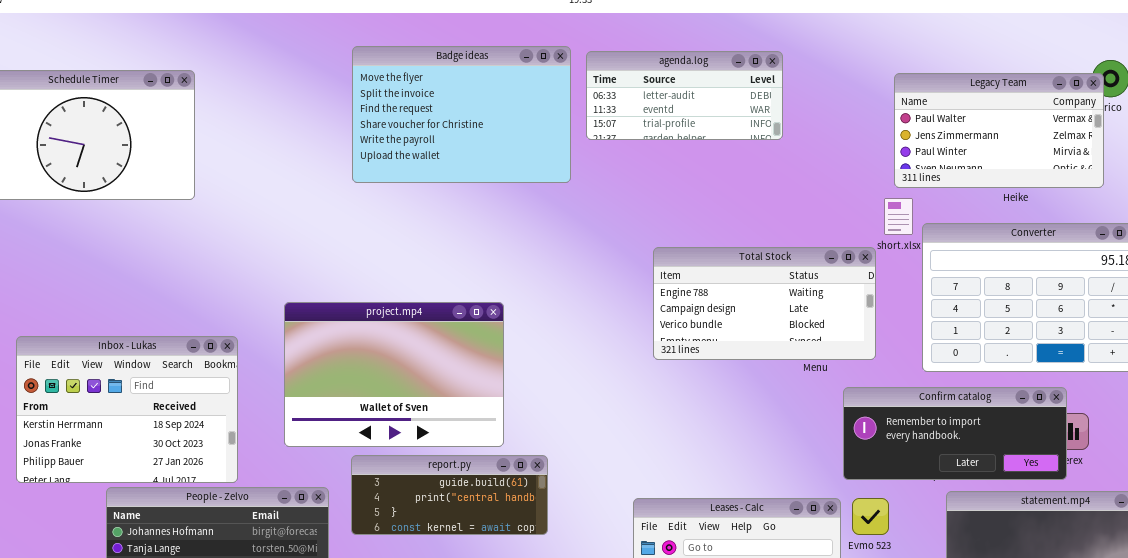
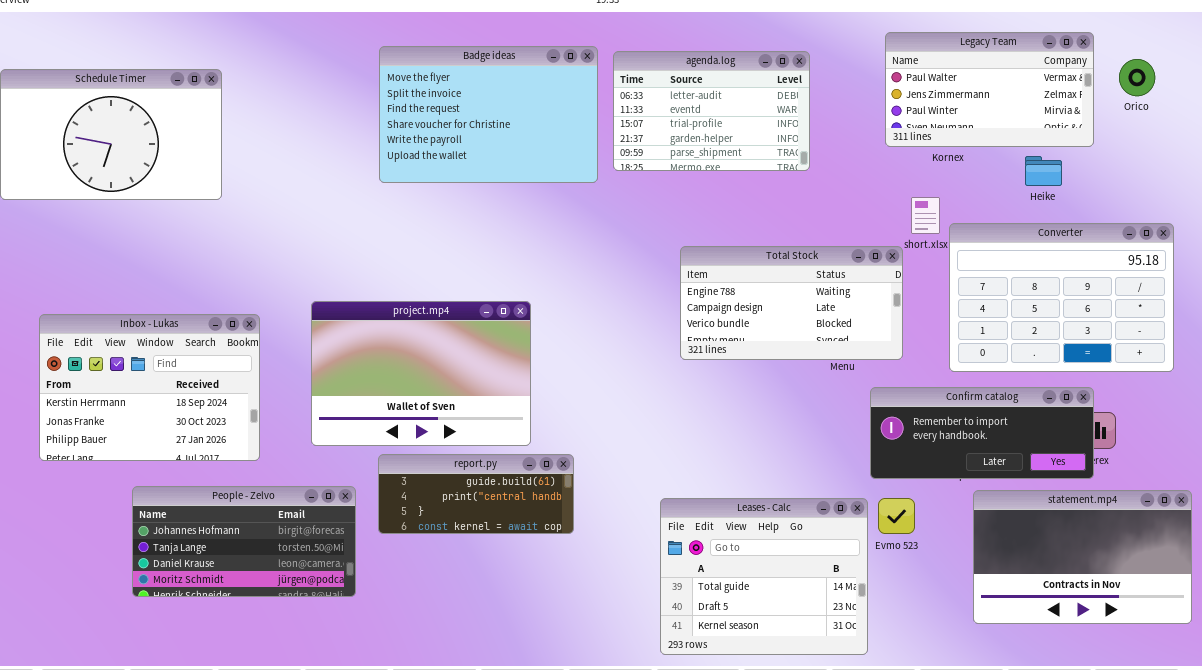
agenda.log: [586,51,783,140] -> [613,51,810,171], resized
Legacy Team: [894,73,1104,188] -> [885,32,1094,147], moved
Inbox - Lukas: [16,336,238,483] -> [39,314,260,461], moved

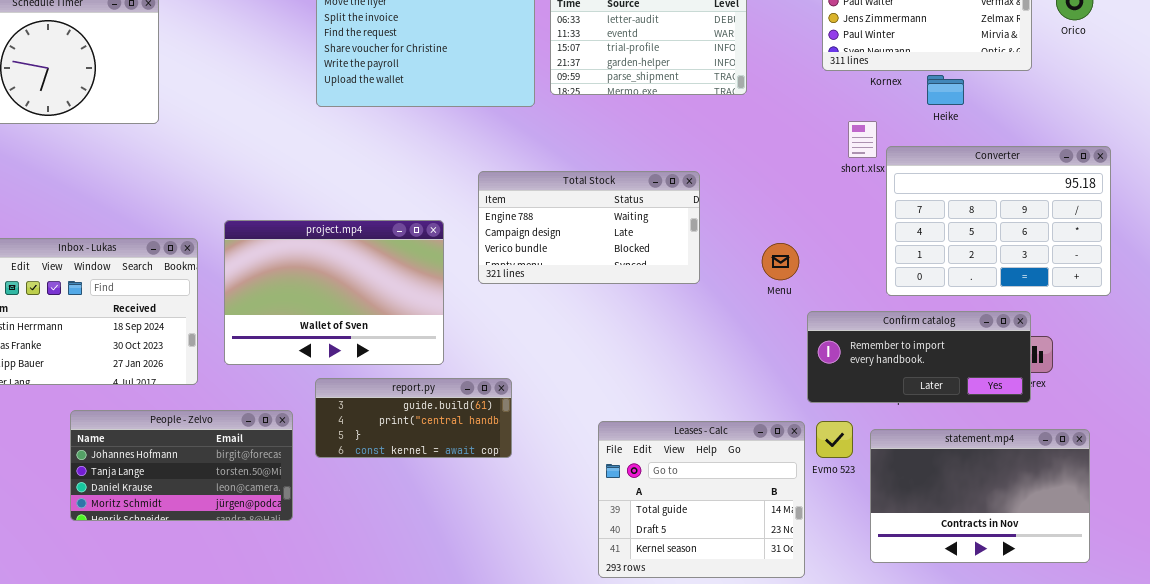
Heike: [1025,156,1062,186] -> [927,75,964,105], moved
Total Stock: [680,246,903,360] -> [478,171,700,284], moved
project.mp4: [311,301,531,446] -> [224,220,444,365], moved
statement.mp4: [973,490,1192,624] -> [870,429,1090,563], moved

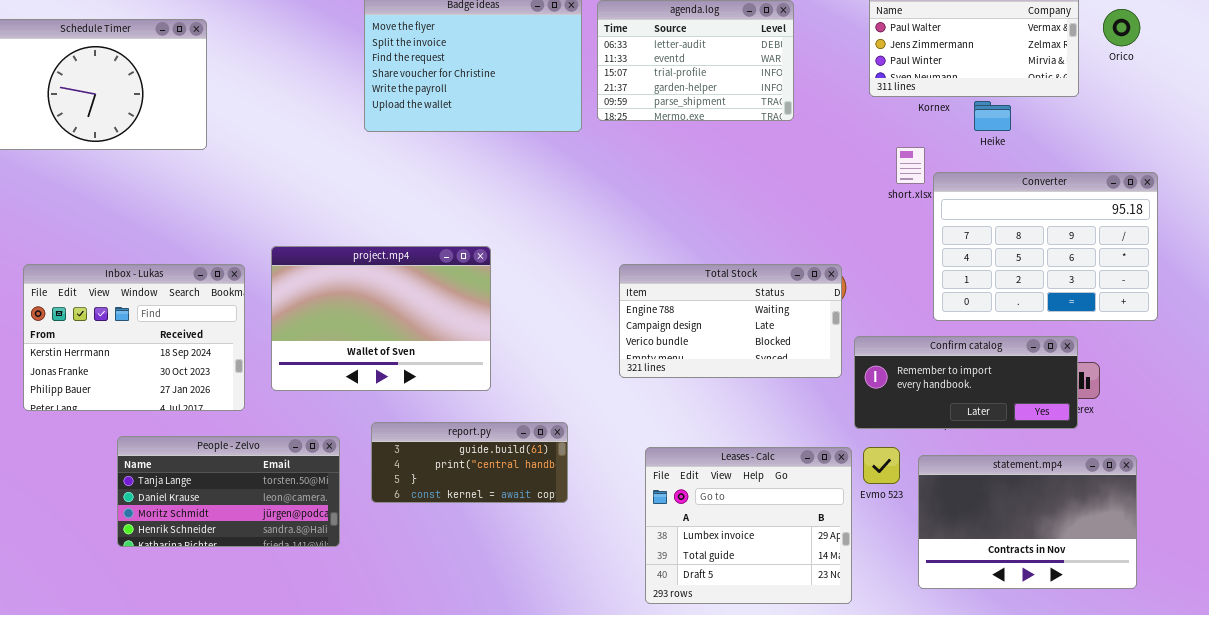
Total Stock: [478,171,700,284] -> [619,264,842,378], moved
report.py: [315,378,512,458] -> [371,422,568,503], moved
People - Zelvo: [70,410,293,521] -> [117,436,340,547], scrolled down 1 row
Leases - Calc: [598,421,805,578] -> [645,447,852,604], scrolled up 1 row

